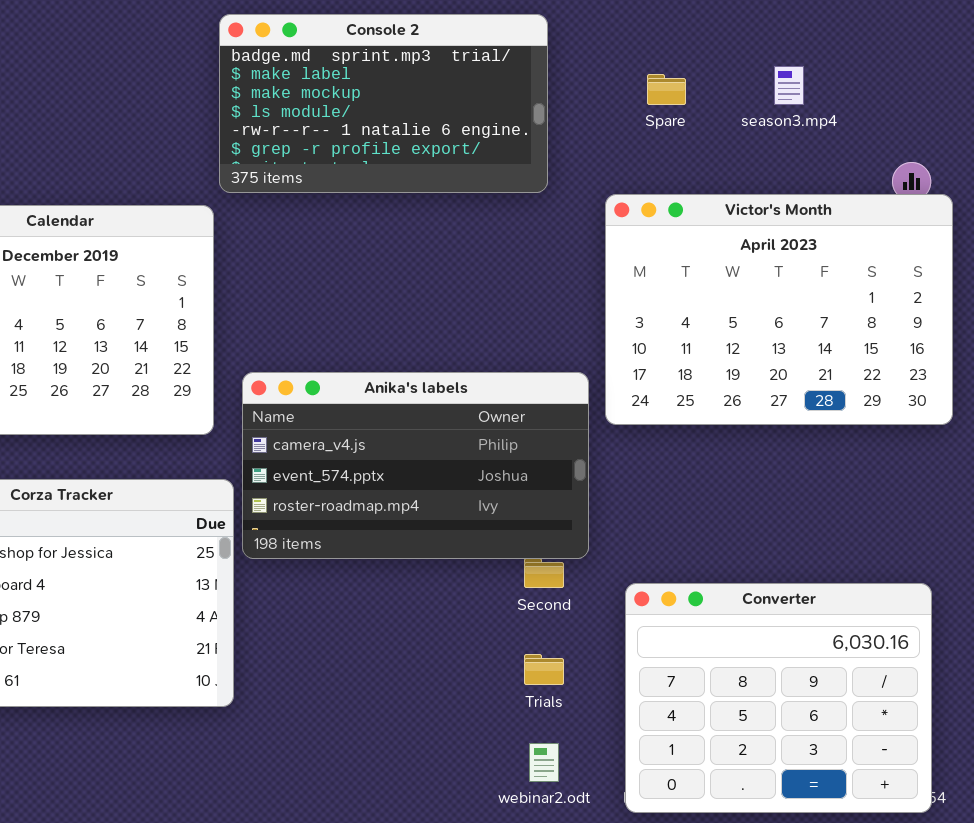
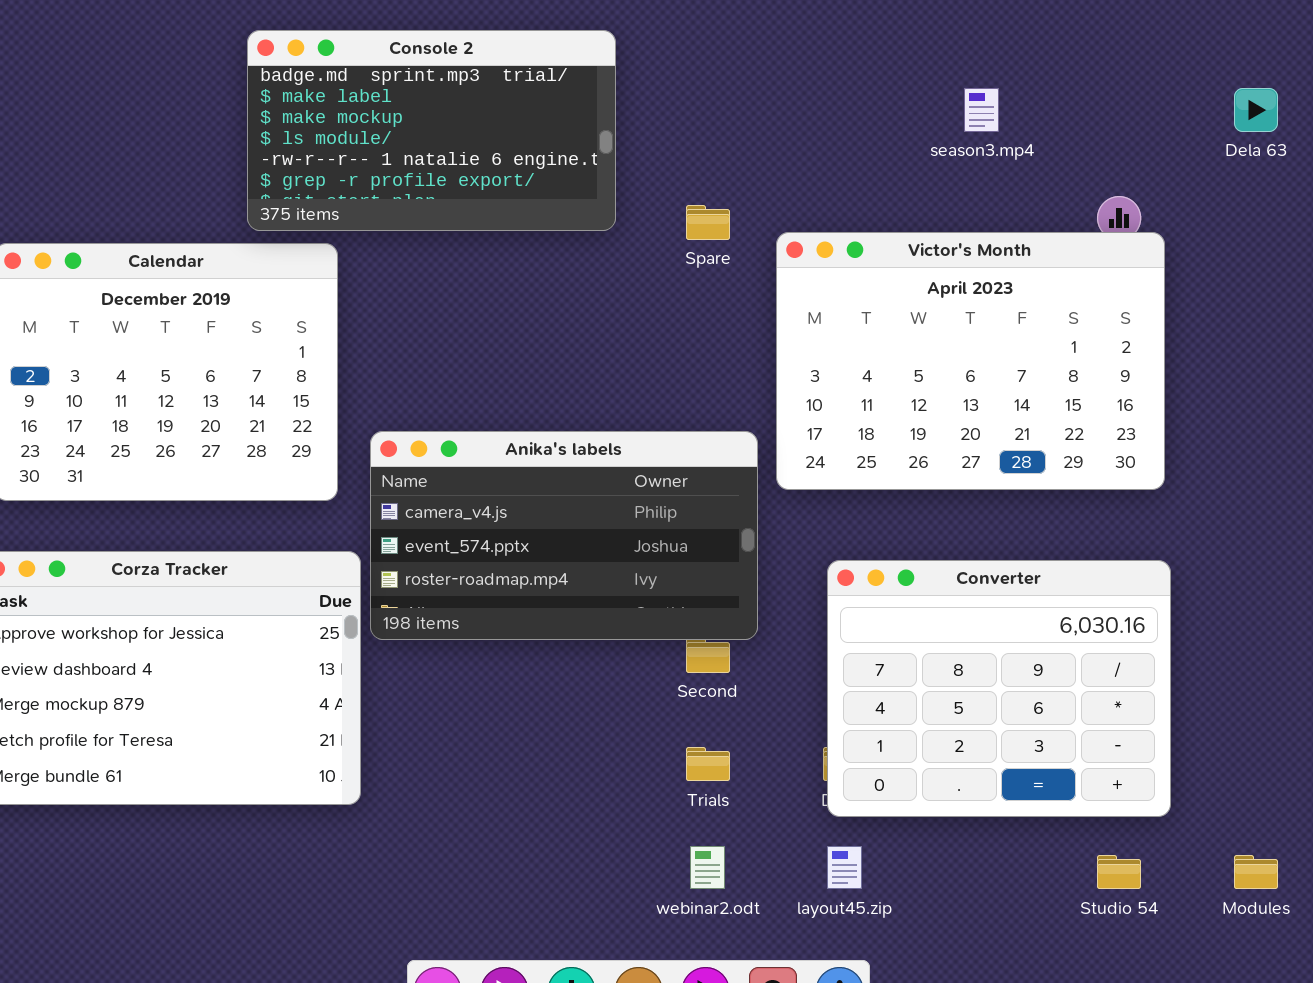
Console 2: [219,14,548,193] -> [247,30,616,231], moved
Spare: [647,74,686,105] -> [686,205,730,240], moved
Converter: [625,583,932,813] -> [827,560,1171,817], moved

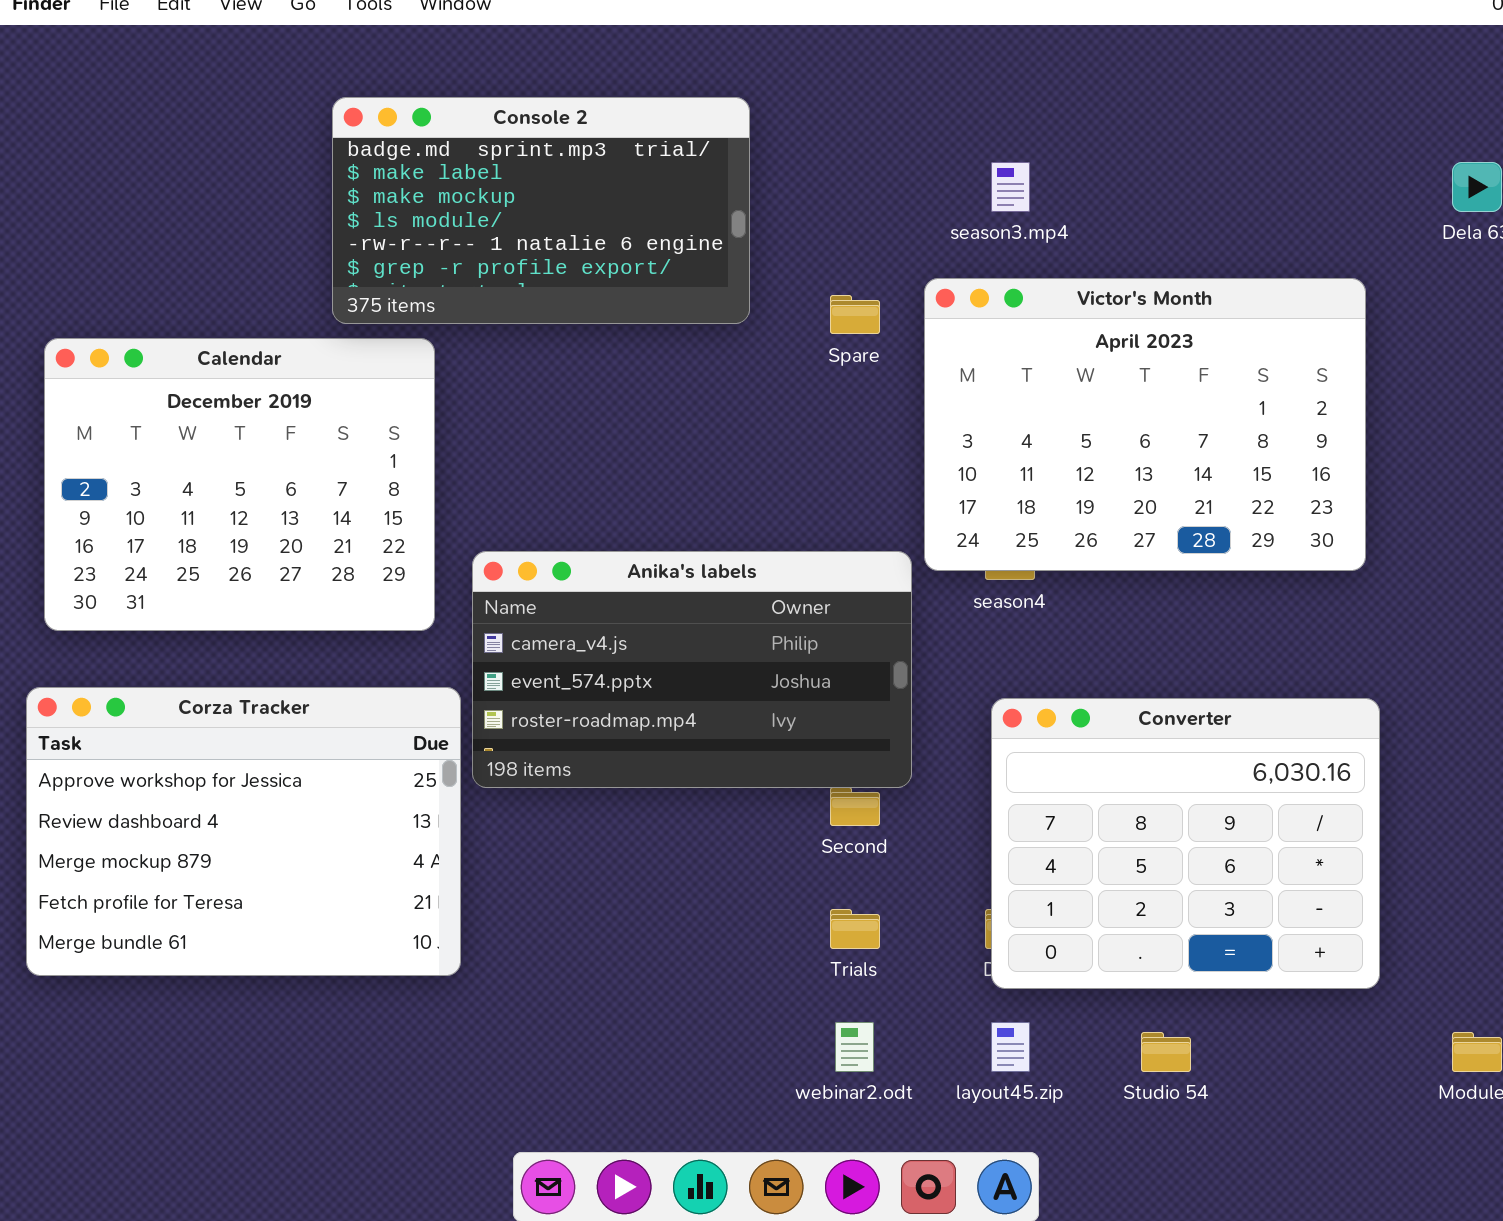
season3.mp4: [964,88,999,132] -> [991,162,1030,212], moved
Victor's Month: [776,232,1165,490] -> [924,278,1366,571], moved
Studio 54: [1097,855,1141,889] -> [1141,1032,1191,1072], moved

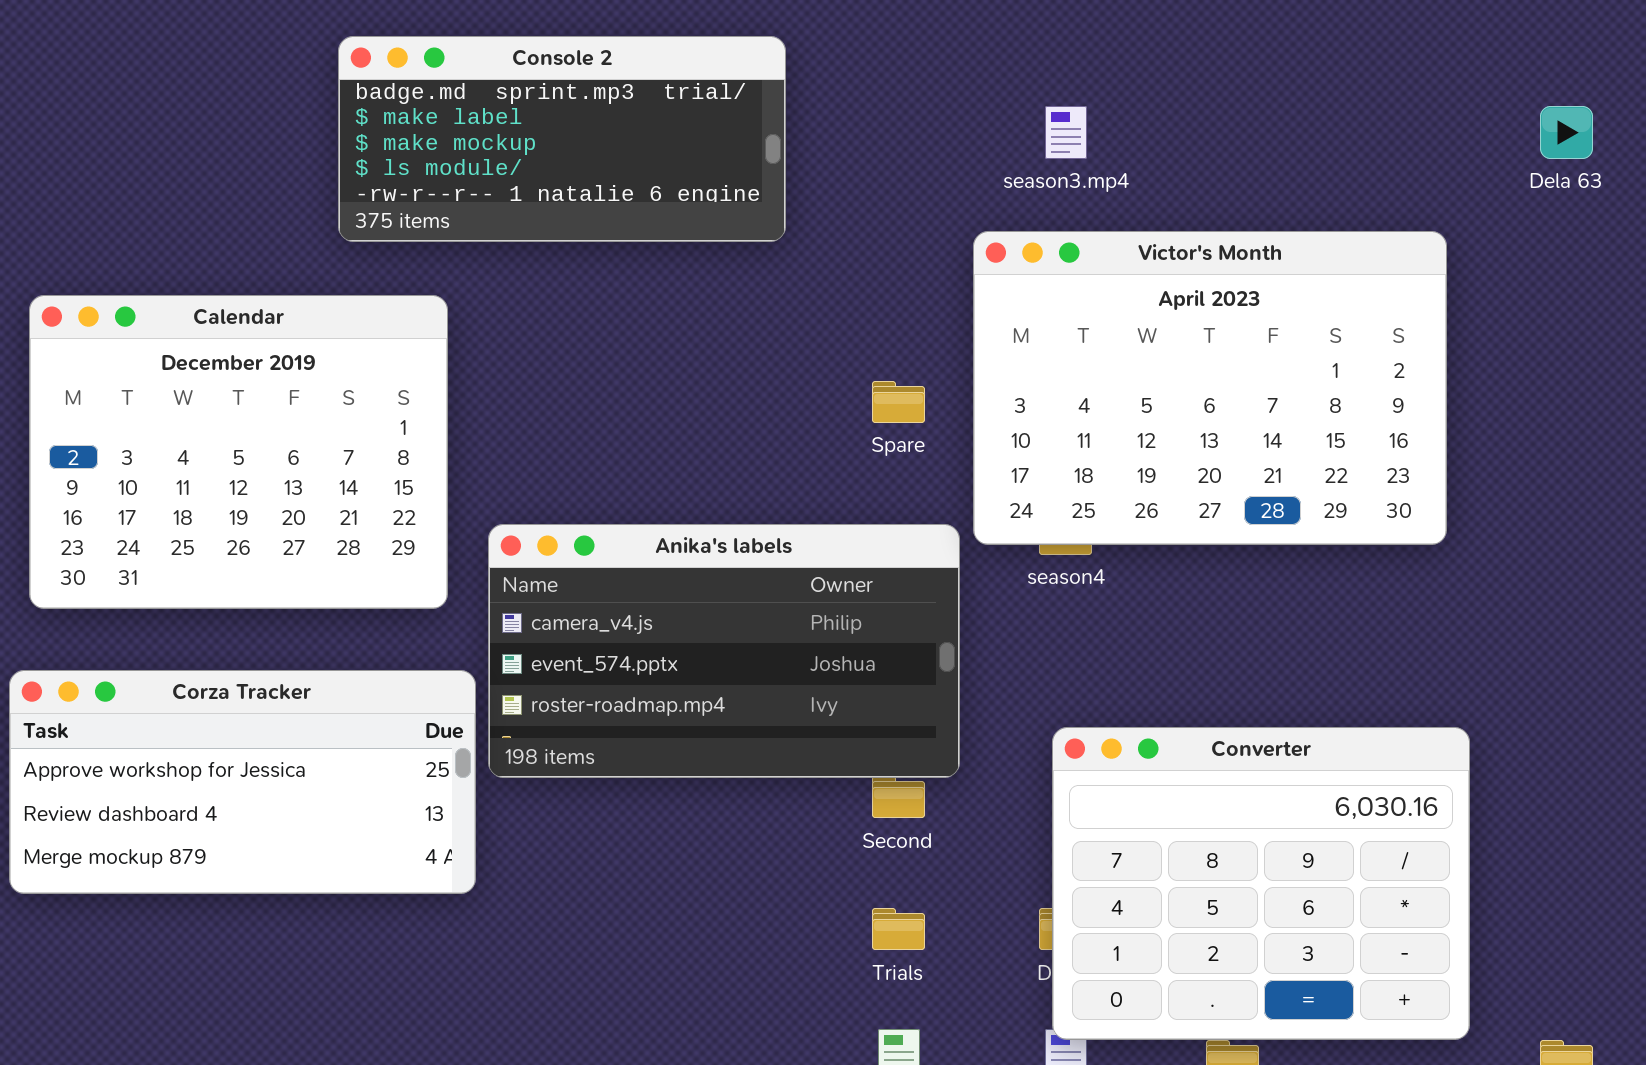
Console 2: [332,97,750,324] -> [338,36,786,242], resized
Spare: [830,295,880,334] -> [872,381,925,423], moved
Corza Tracker: [26,687,461,976] -> [9,670,476,894], resized
Converter: [991,698,1380,989] -> [1052,727,1470,1040], moved

